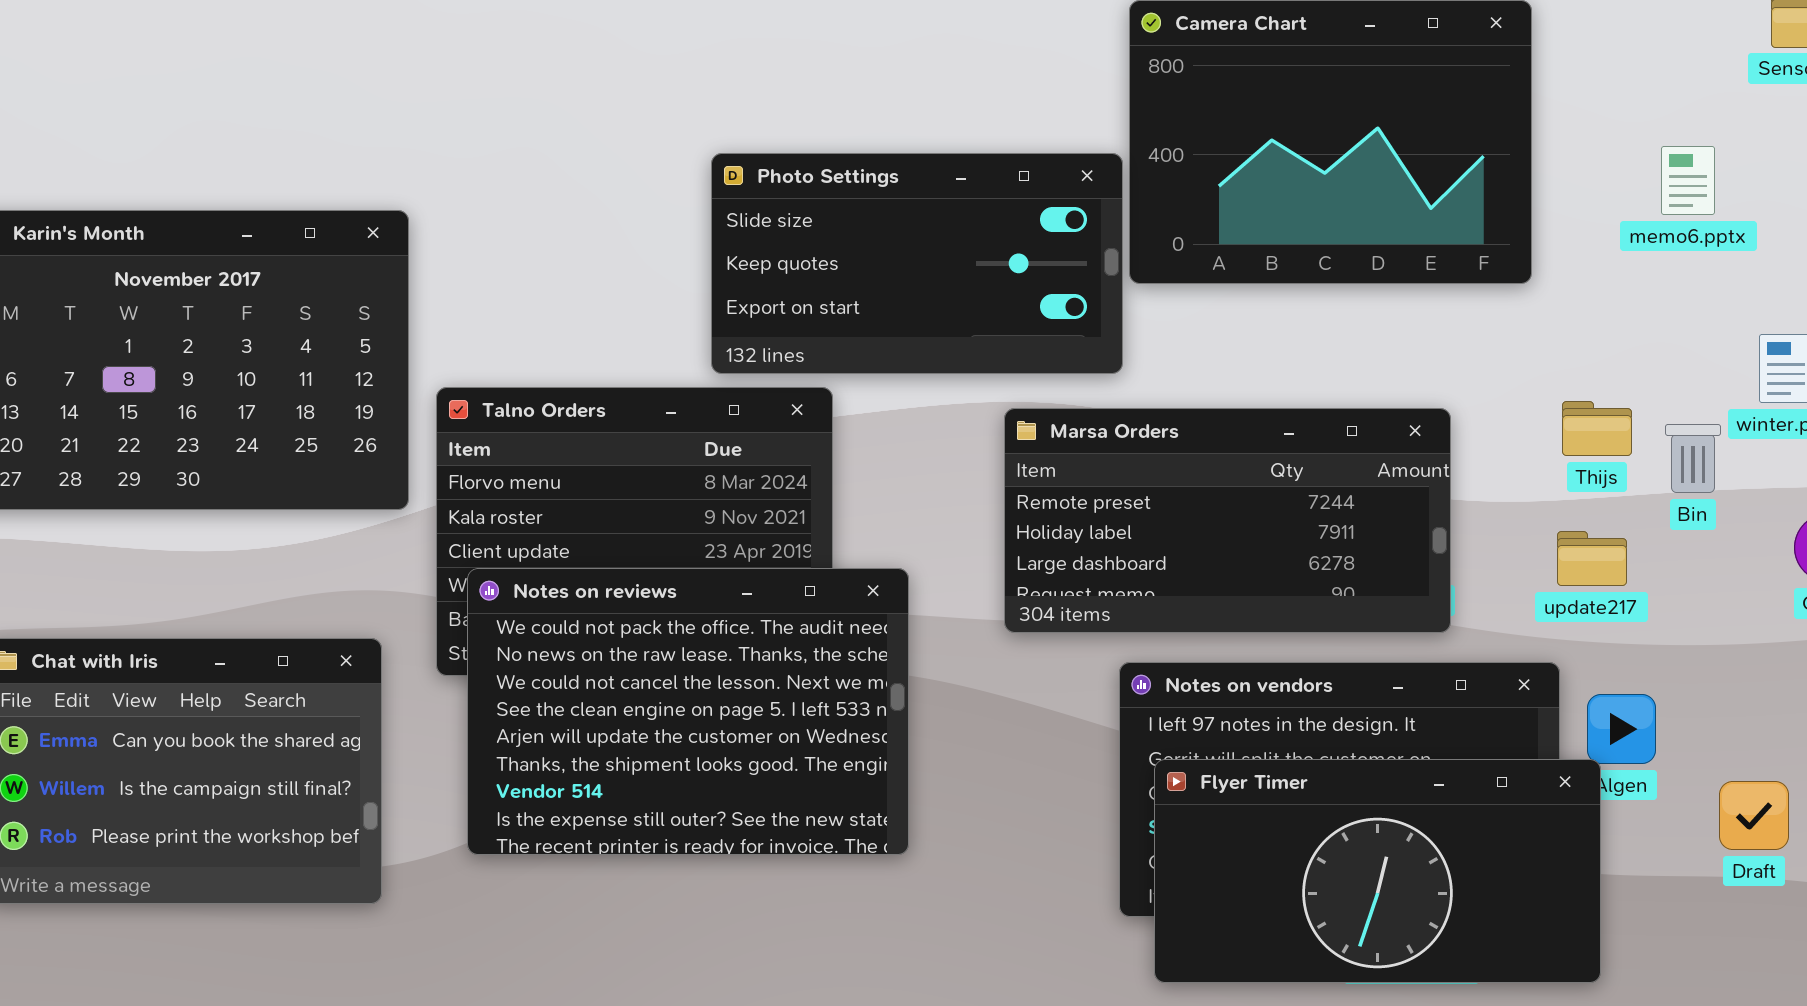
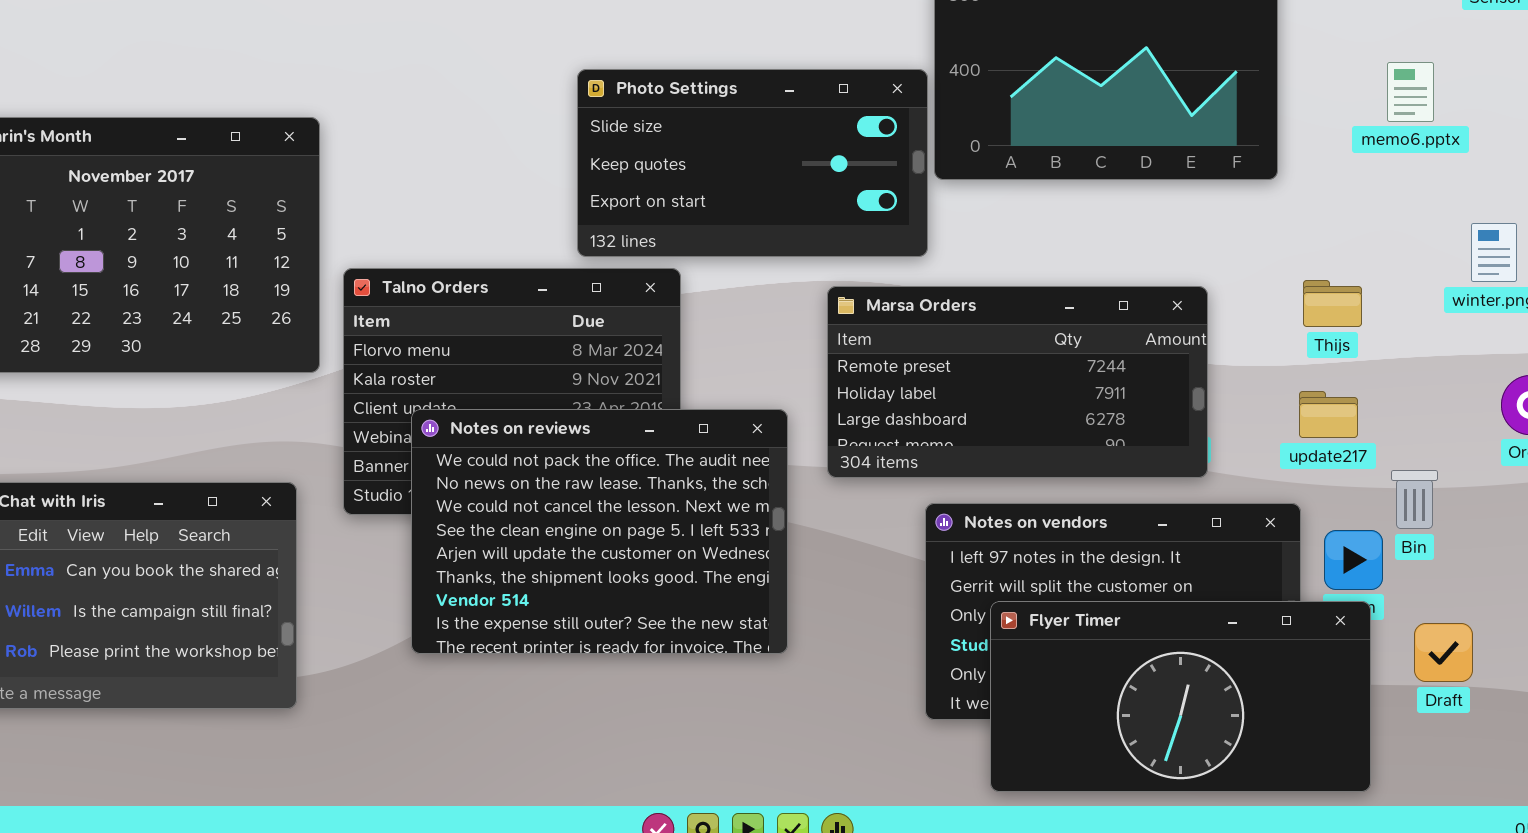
Bin: [1665,424,1721,493] -> [1391,470,1438,529], moved
Notes on reviews: [467,568,909,855] -> [411,409,788,654], moved
Flyer Timer: [1154,759,1601,983] -> [990,601,1371,792], moved
Draft: [1719,781,1789,850] -> [1414,623,1473,682], moved

